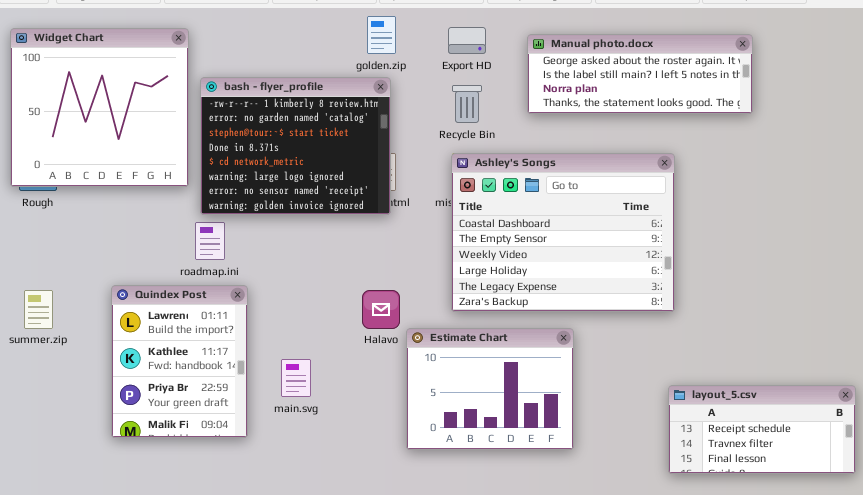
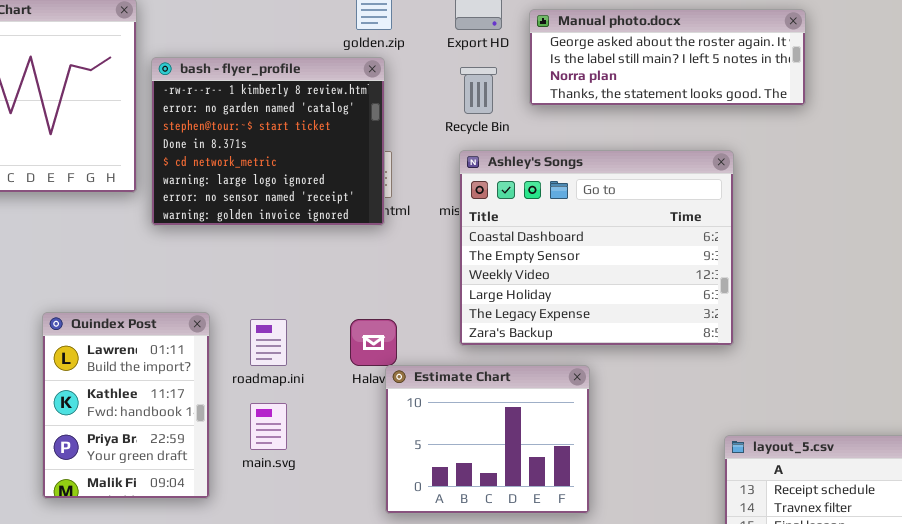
Manual photo.docx: [527,34,753,114] -> [529,9,806,106], moved
roadmap.ini: [195,222,225,260] -> [250,319,287,366], moved
Estimate Chart: [406,328,574,450] -> [385,365,590,514], moved

